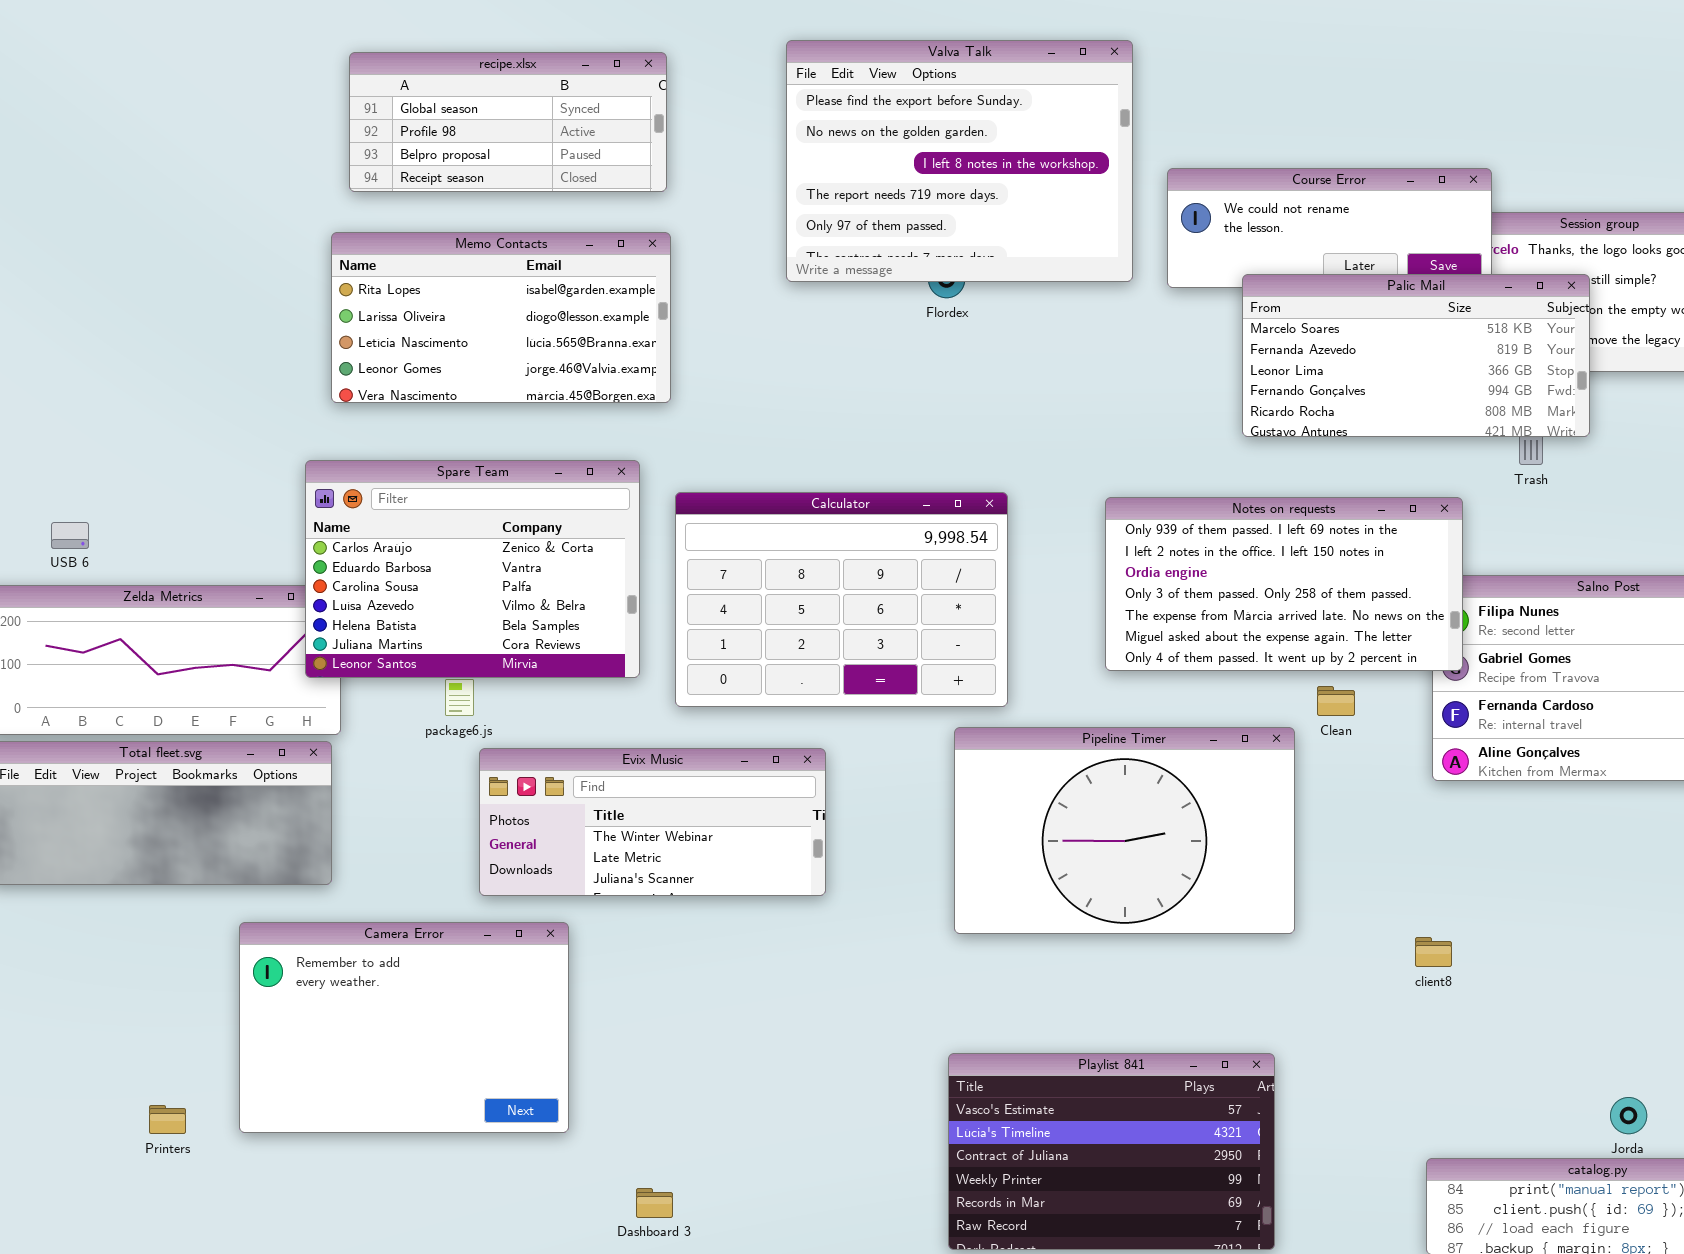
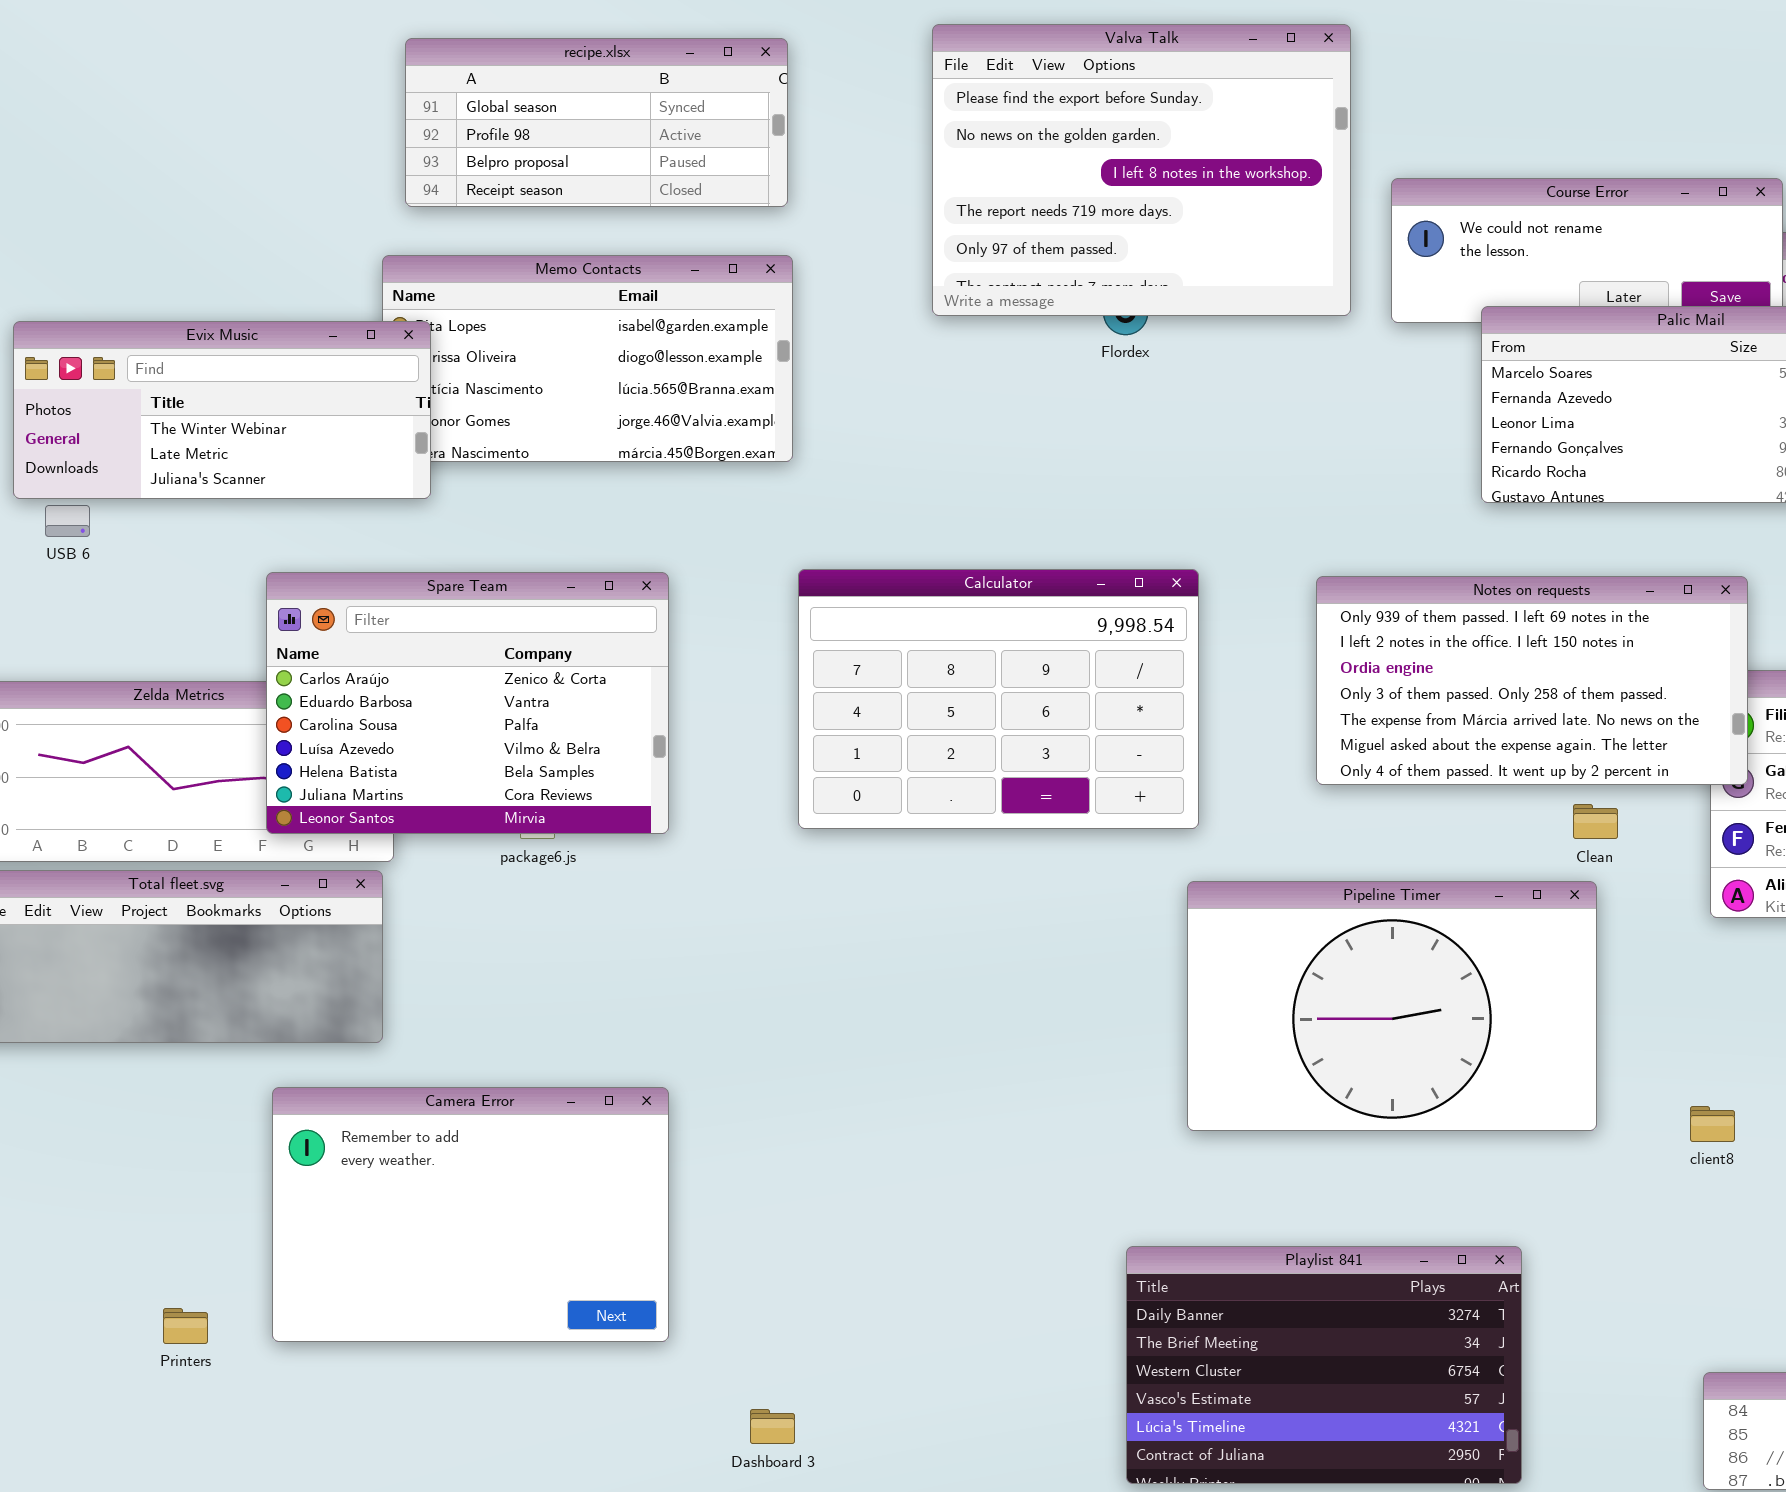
Spare Team: [305,460,640,678] -> [266,572,669,834], moved
USB 6: [51,522,89,549] -> [45,505,90,537], moved
Pipeline Timer: [954,727,1295,934] -> [1187,881,1597,1131], moved
Evix Music: [479,748,826,896] -> [13,321,431,499], moved
Playlist 841: [948,1053,1275,1250] -> [1126,1246,1522,1484], scrolled up 3 rows

